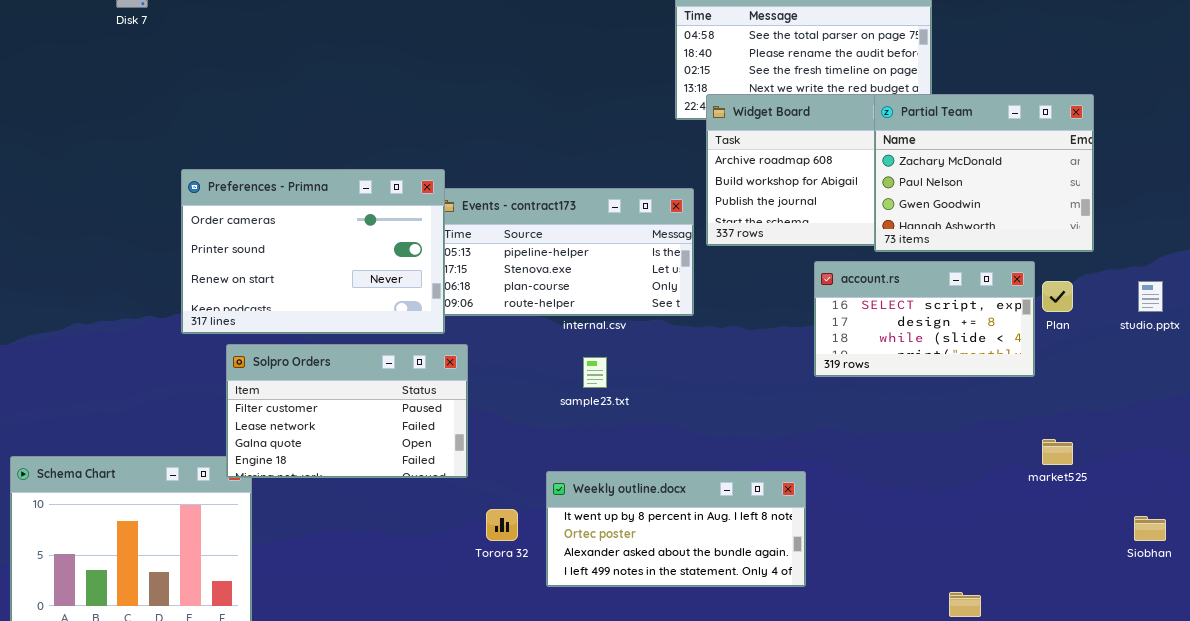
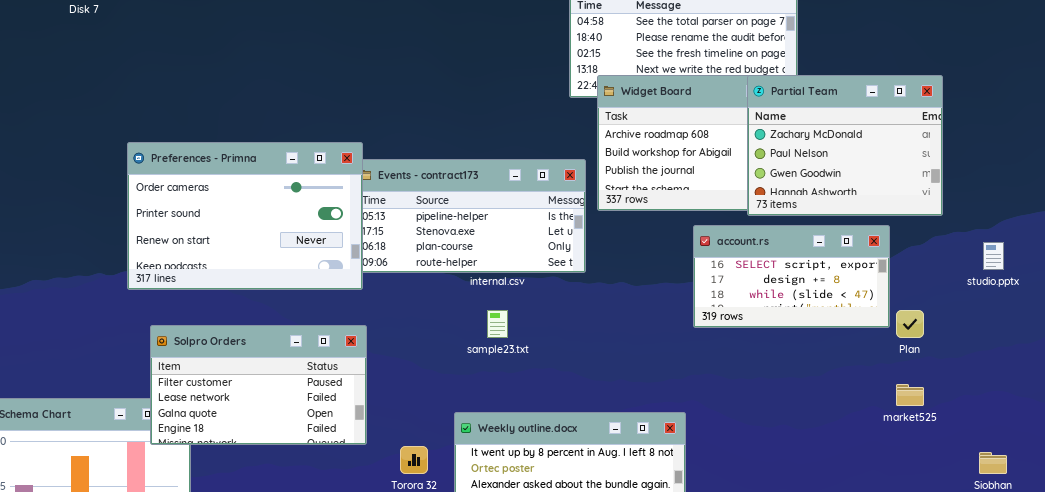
Plan: [1042,281,1073,312] -> [896,310,924,338], moved
Solpro Orders: [226,344,468,478] -> [150,325,367,445], moved

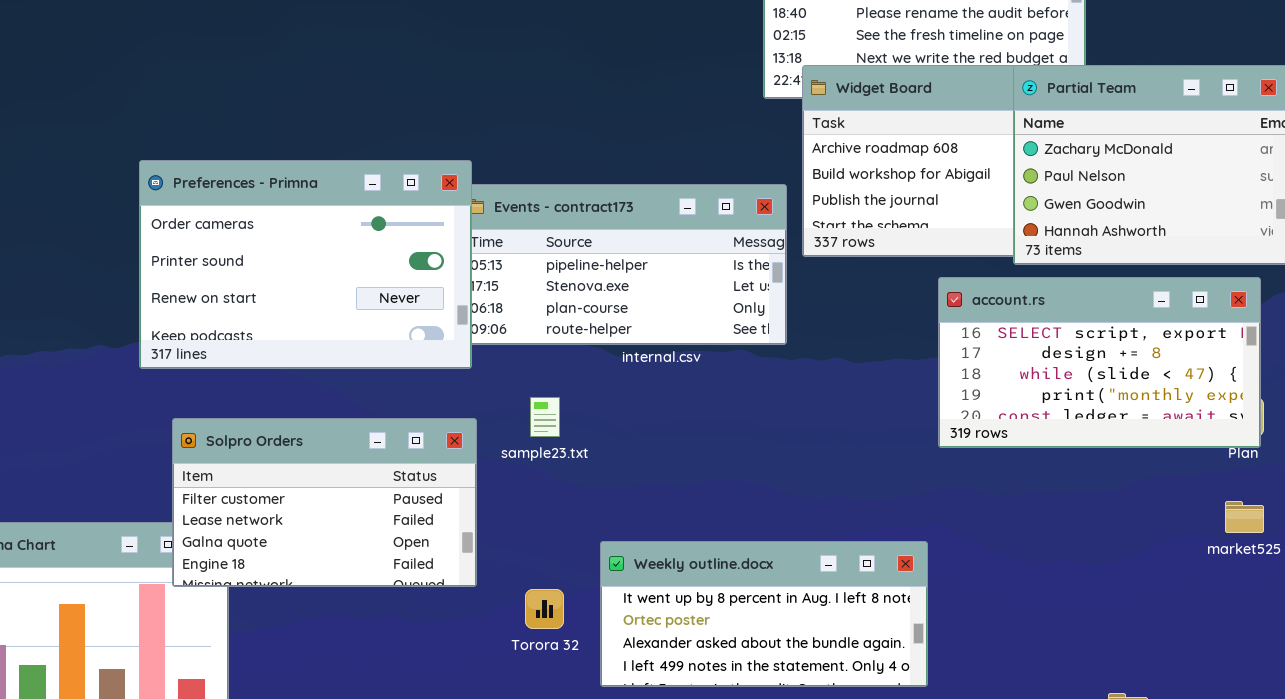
account.rs: [693,225,890,328] -> [938,277,1261,448], resized
sample23.txt: [487,310,508,338] -> [530,397,560,437], moved

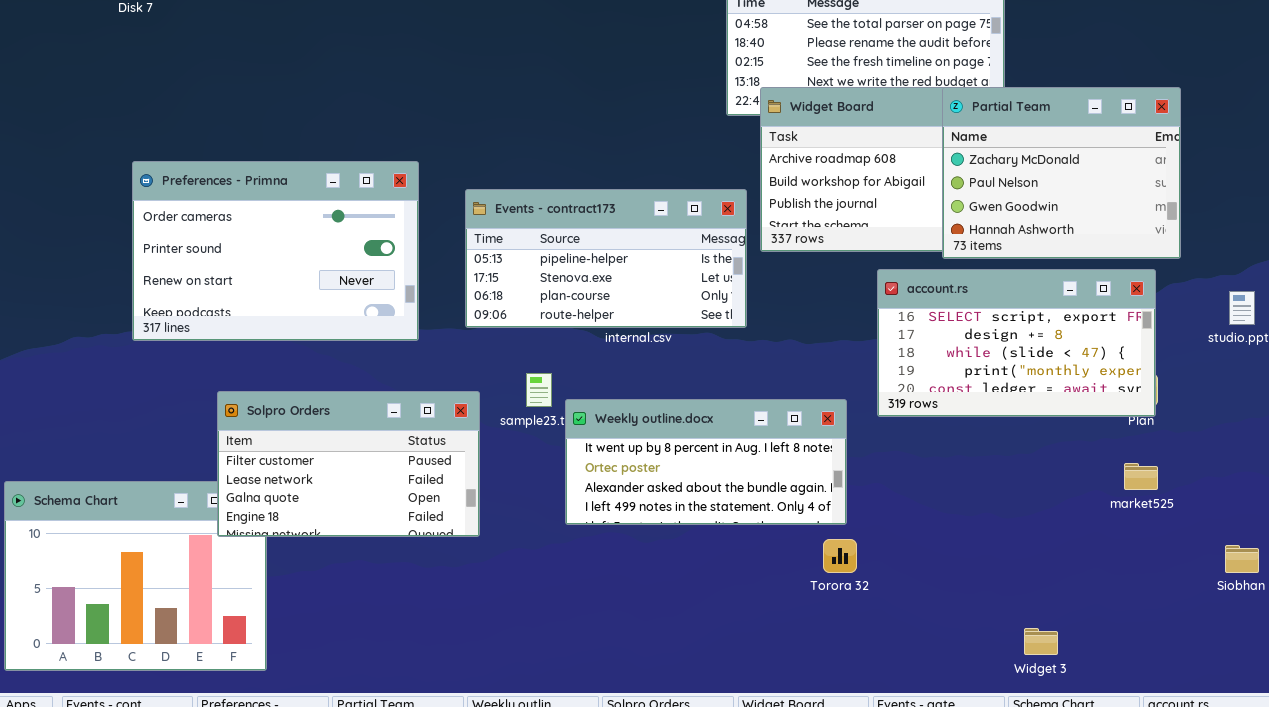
Preferences - Primna: [139,160,472,369] -> [132,161,419,341], moved
Weekly outline.docx: [600,541,928,687] -> [565,399,847,525], moved
Torora 32: [525,589,564,629] -> [823,539,857,573], moved

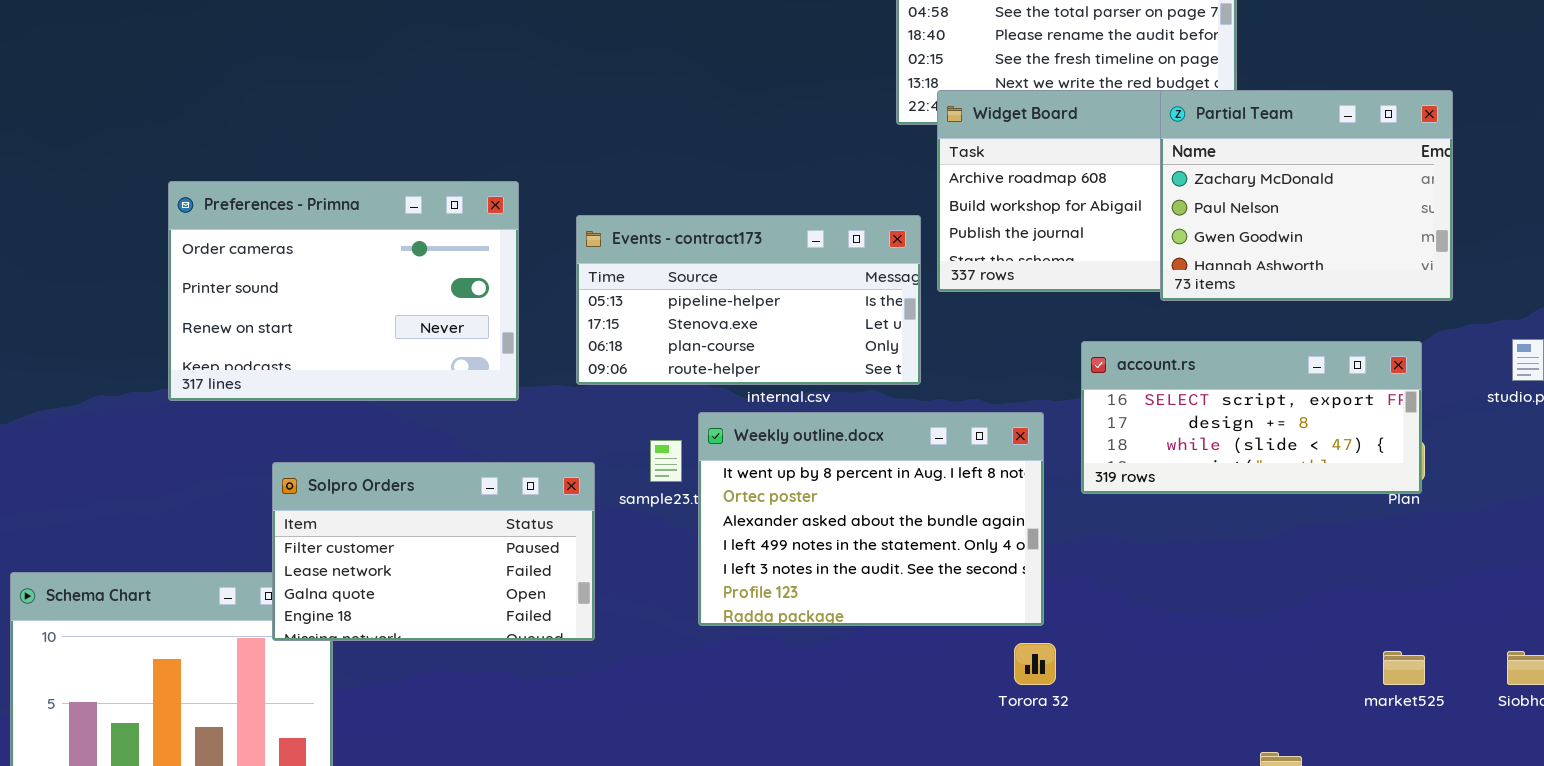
account.rs: [877,269,1156,417] -> [1081,341,1422,494], resized
Weekly outline.docx: [565,399,847,525] -> [698,412,1044,626], resized
market525: [1124,463,1158,490] -> [1383,651,1425,685], moved

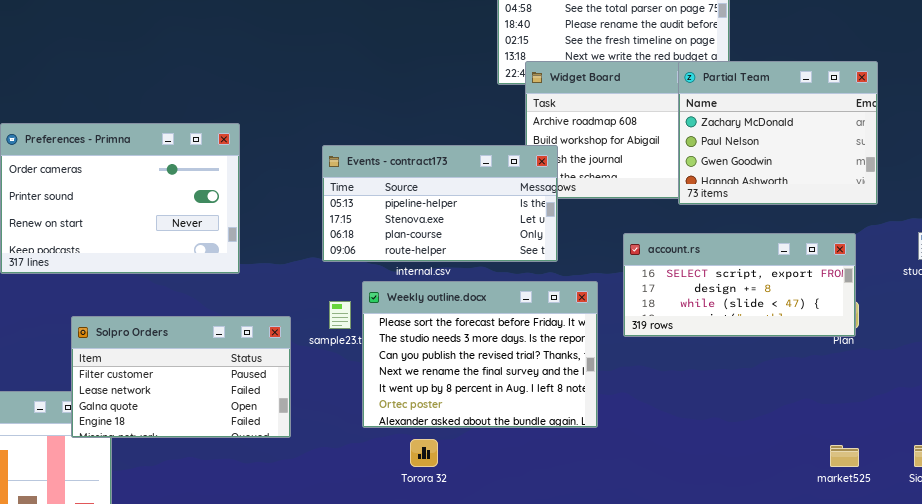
Events - contract173: [576,215,921,385] -> [322,145,558,262], moved
Weekly outline.docx: [698,412,1044,626] -> [362,281,598,428], scrolled up 4 rows
Torora 32: [1014,643,1056,685] -> [410,439,438,467], moved

